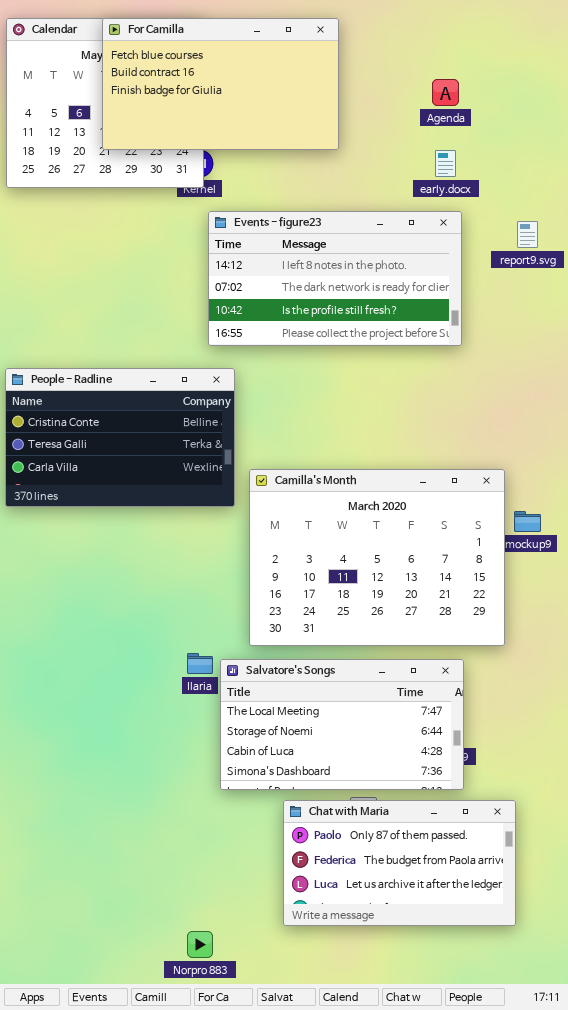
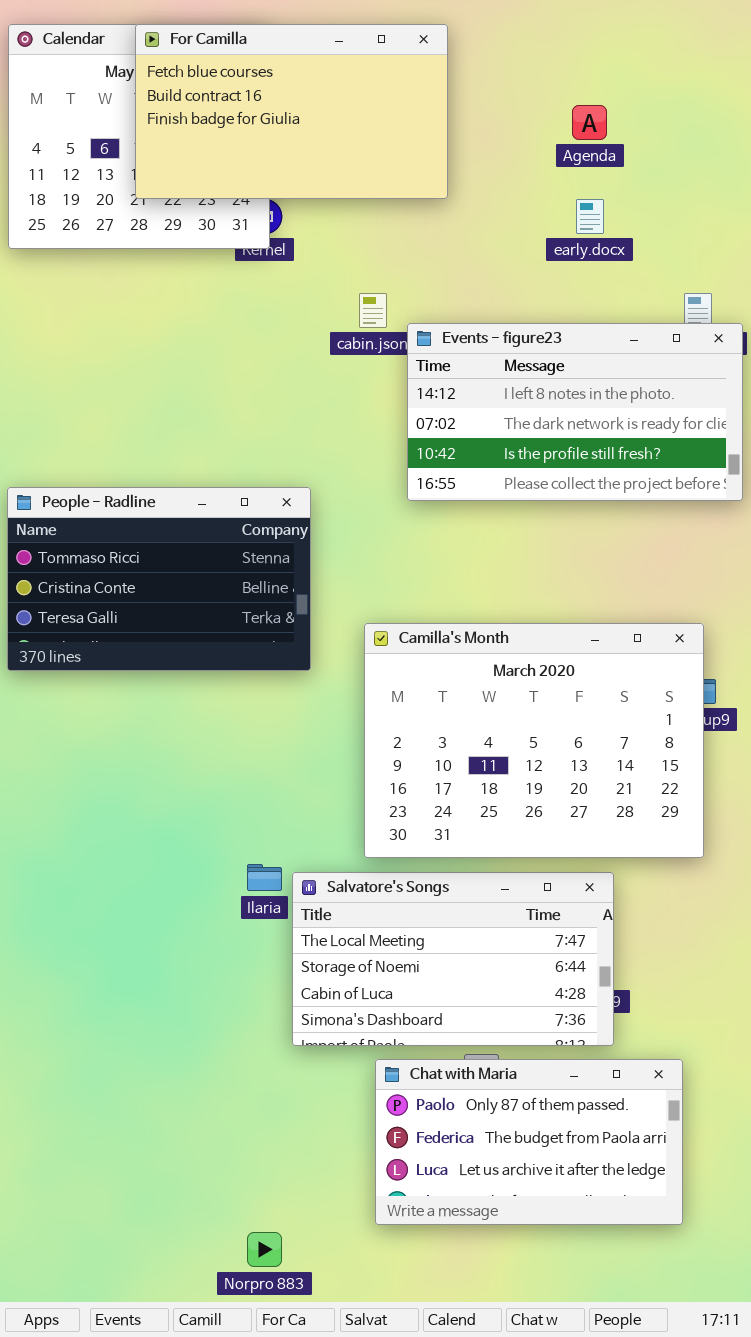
Events - figure23: [208,211,462,346] -> [407,323,743,501], moved
People - Radline: [5,368,235,507] -> [7,487,311,671], scrolled up 1 row
Camilla's Month: [249,469,505,646] -> [364,623,704,858], moved

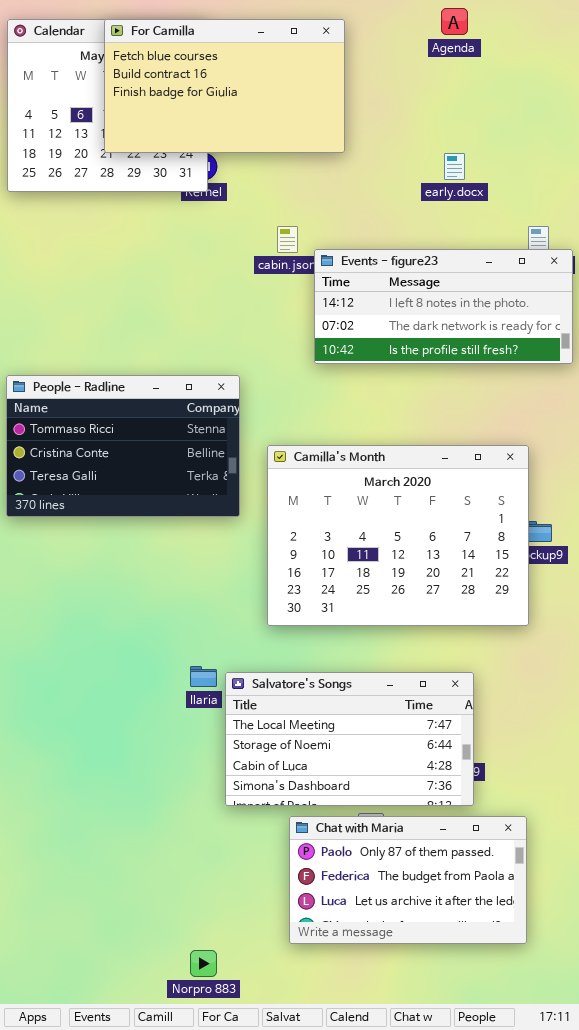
Agenda: [572,105,607,140] -> [441,8,468,35], moved
Events - figure23: [407,323,743,501] -> [314,249,573,364], resized
Camilla's Month: [364,623,704,858] -> [267,445,529,626], moved

